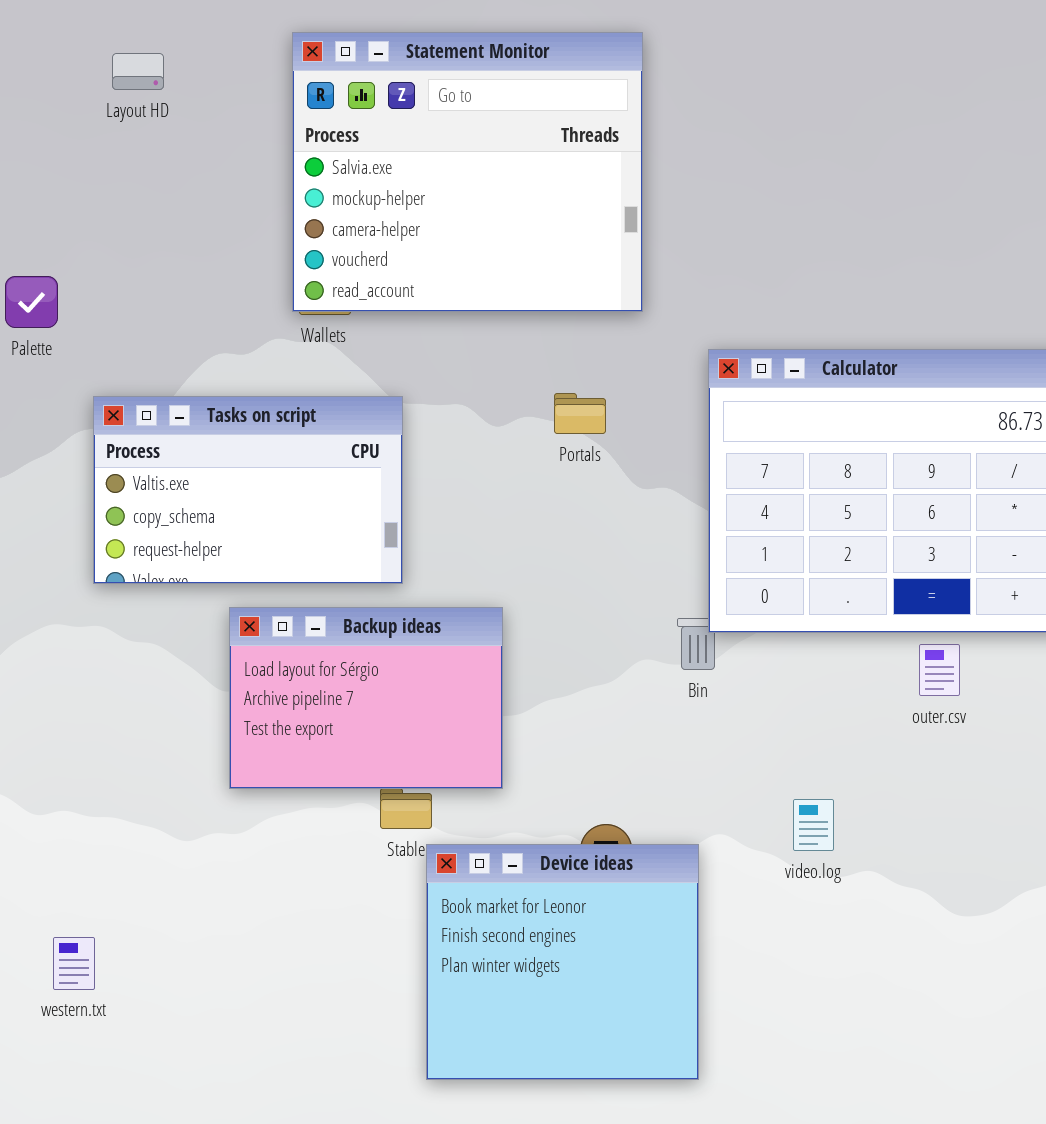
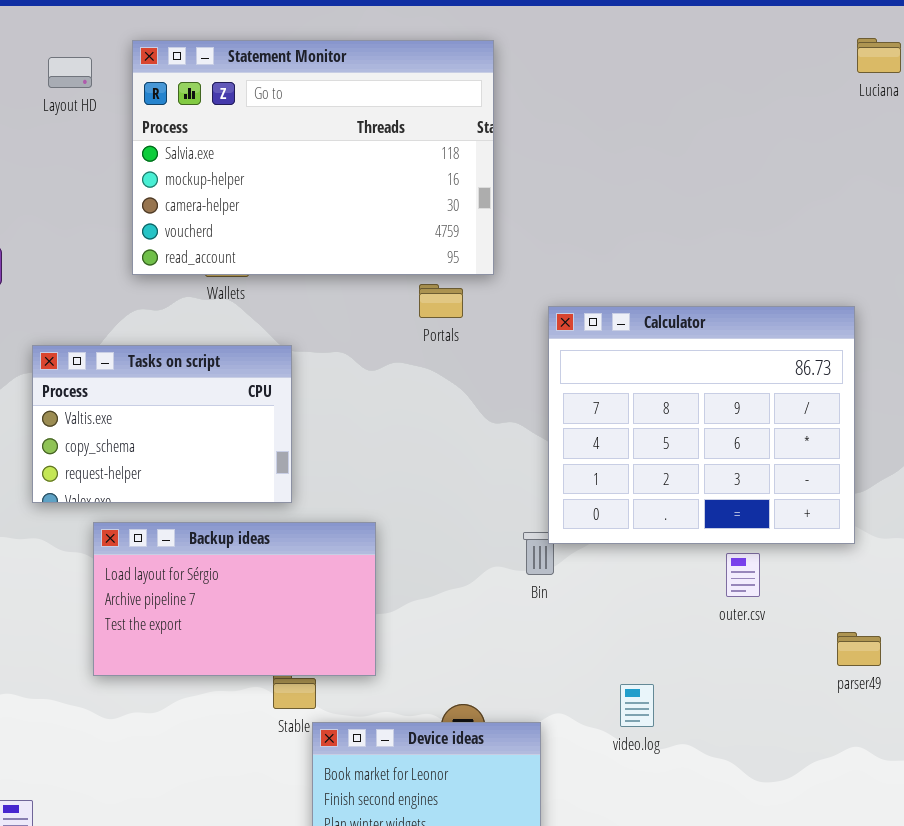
Statement Monitor: [292,32,643,312] -> [132,40,494,275], resized
Portals: [554,393,606,434] -> [419,284,463,318], moved
Backup ideas: [229,607,503,789] -> [93,522,376,676], resized

